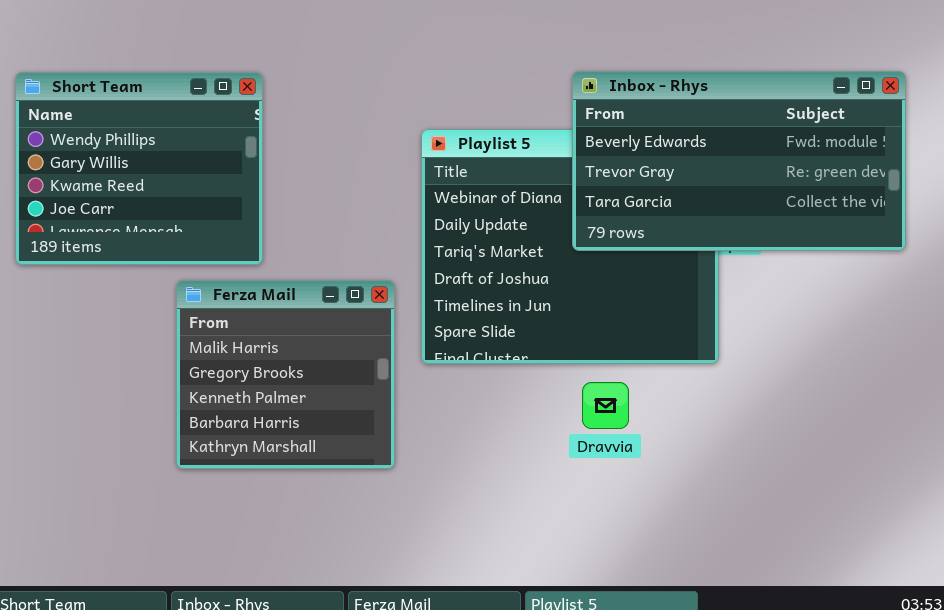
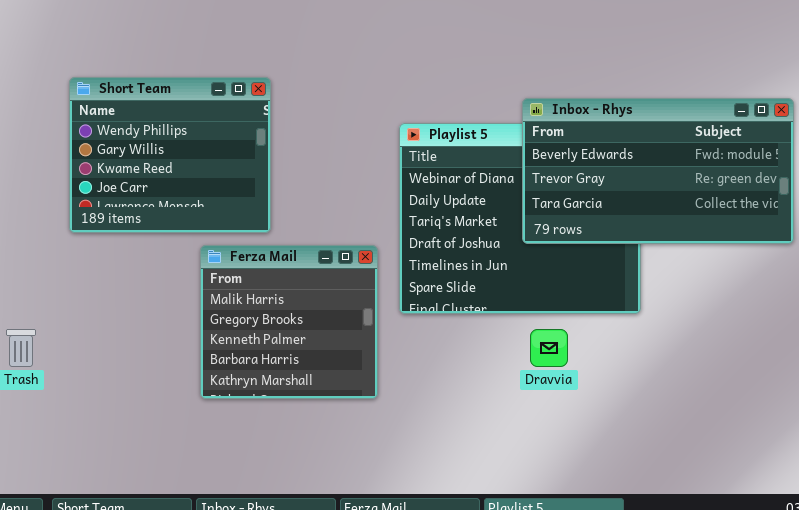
Inbox - Rhys: [572,71,906,251] -> [522,98,794,244], moved

